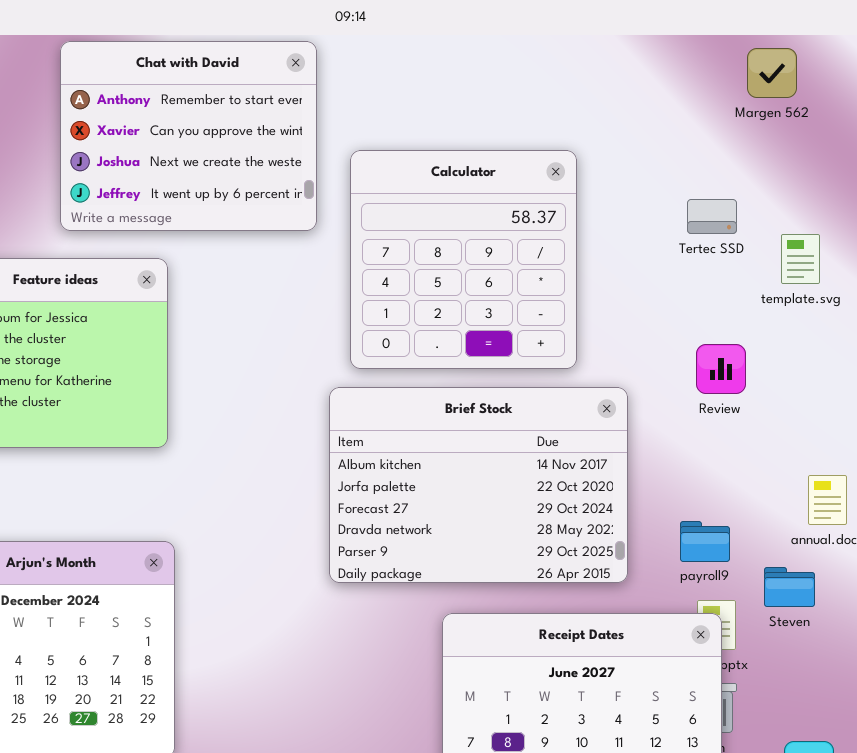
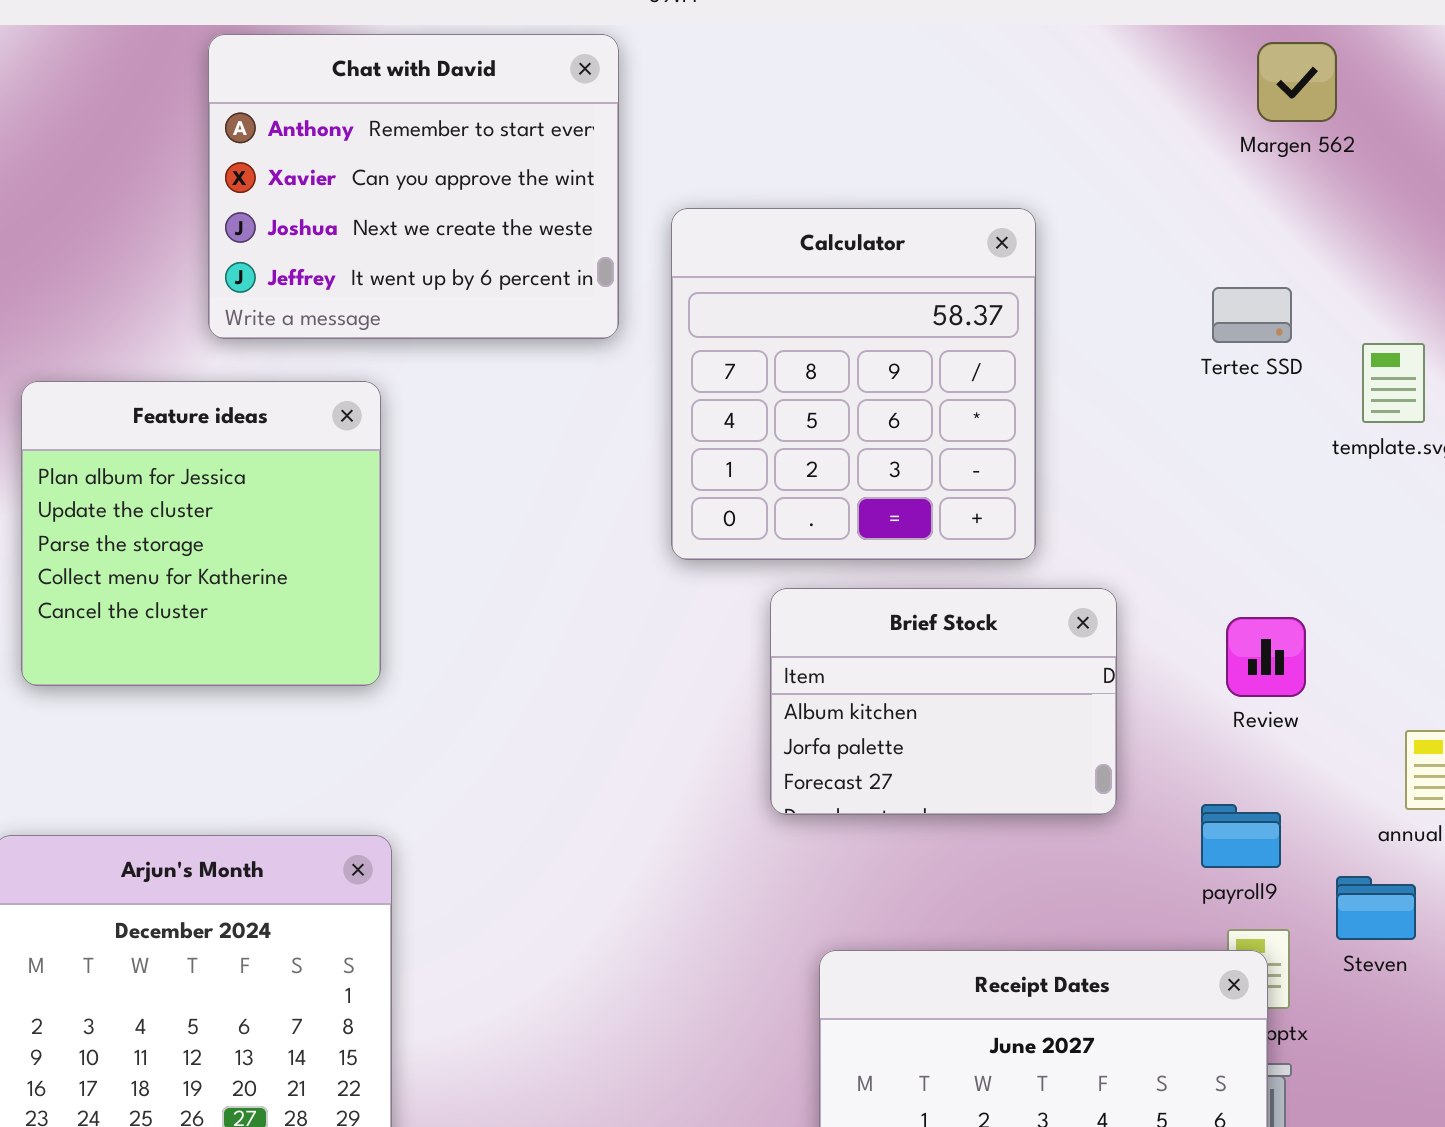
Margen 562: [747,48,797,98] -> [1257,42,1337,122], moved
Review: [696,344,746,394] -> [1226,617,1306,697], moved
Brief Stock: [329,387,628,583] -> [770,588,1117,815], resized

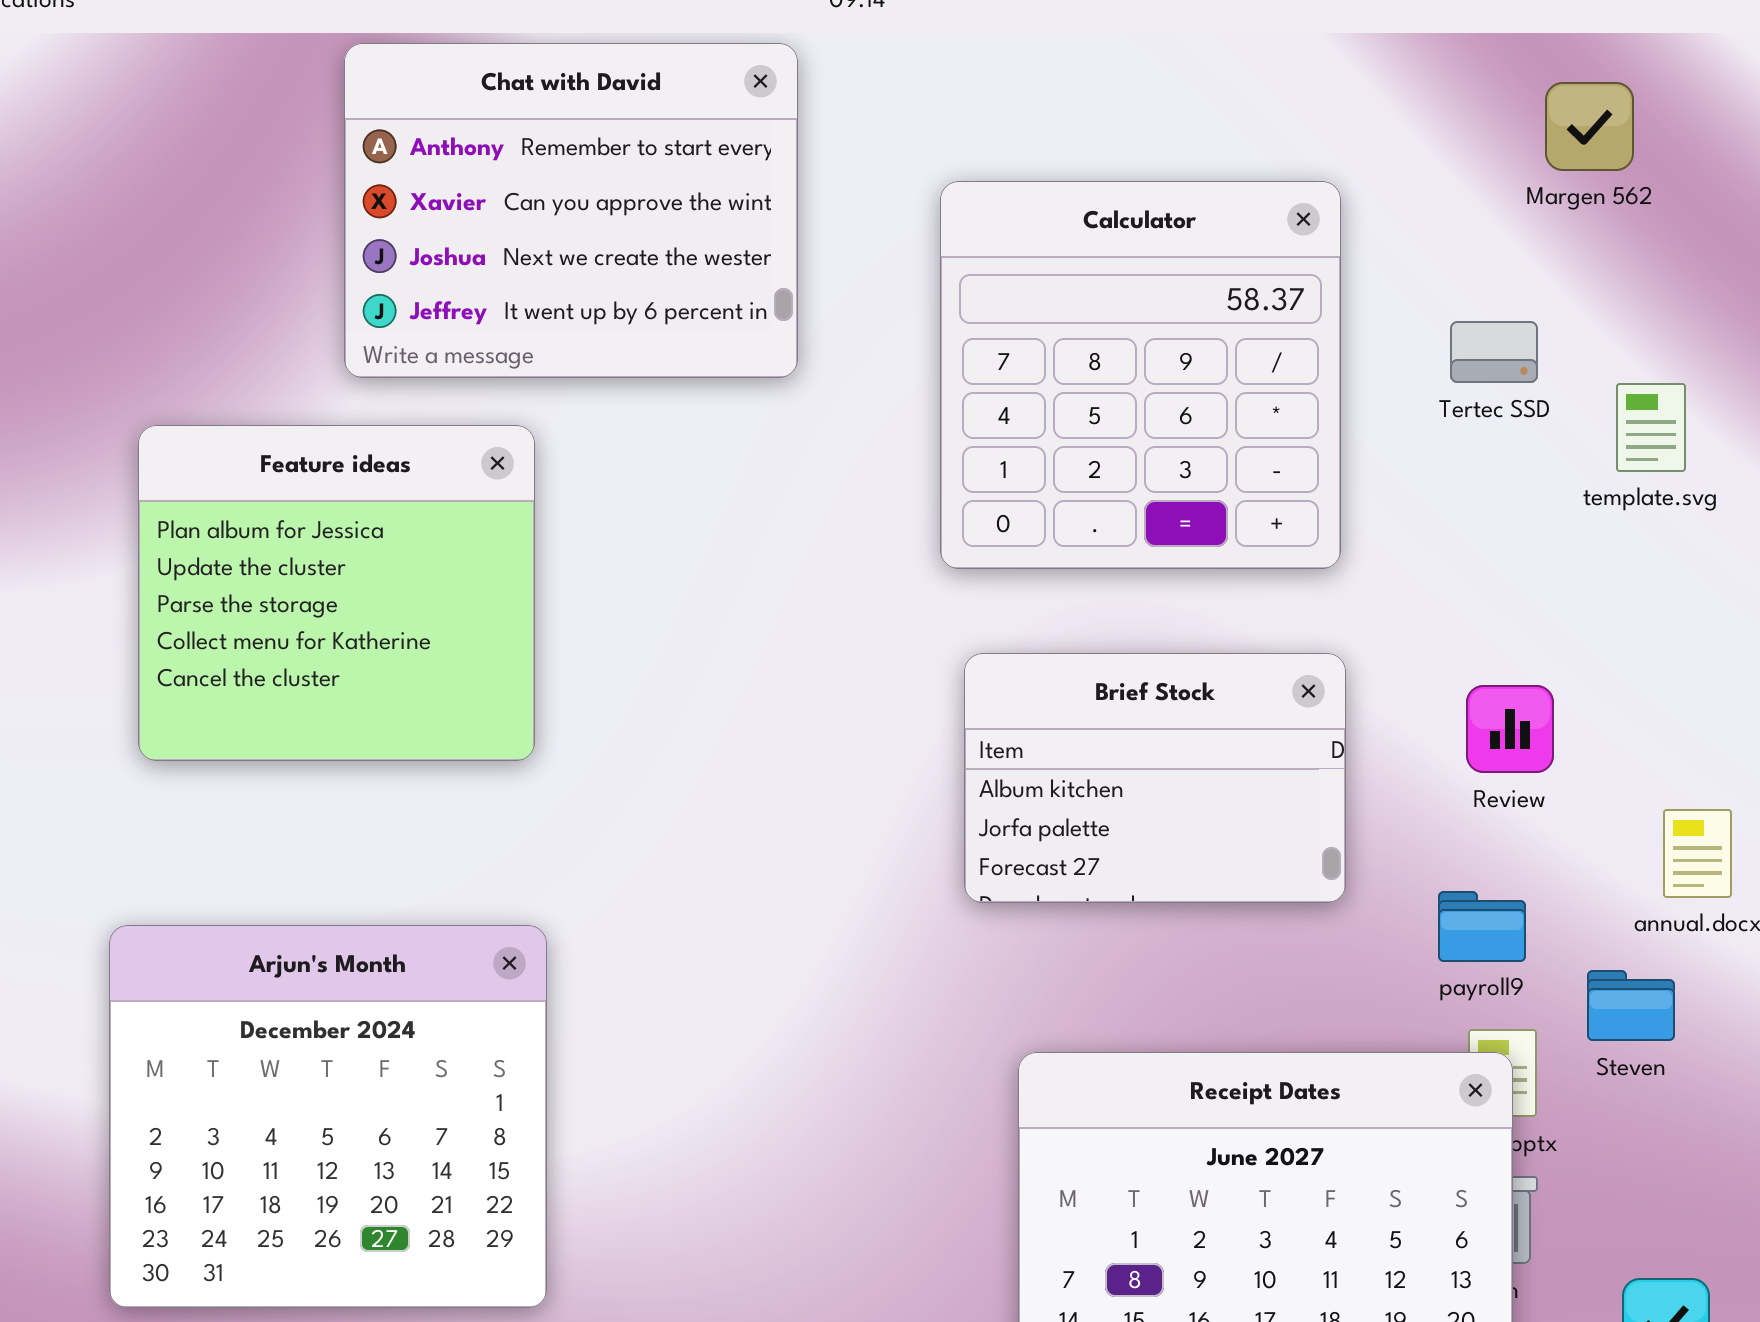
Margen 562: [1257,42,1337,122] -> [1545,82,1634,171], moved
Calculator: [671,208,1036,560] -> [940,181,1341,569], moved

